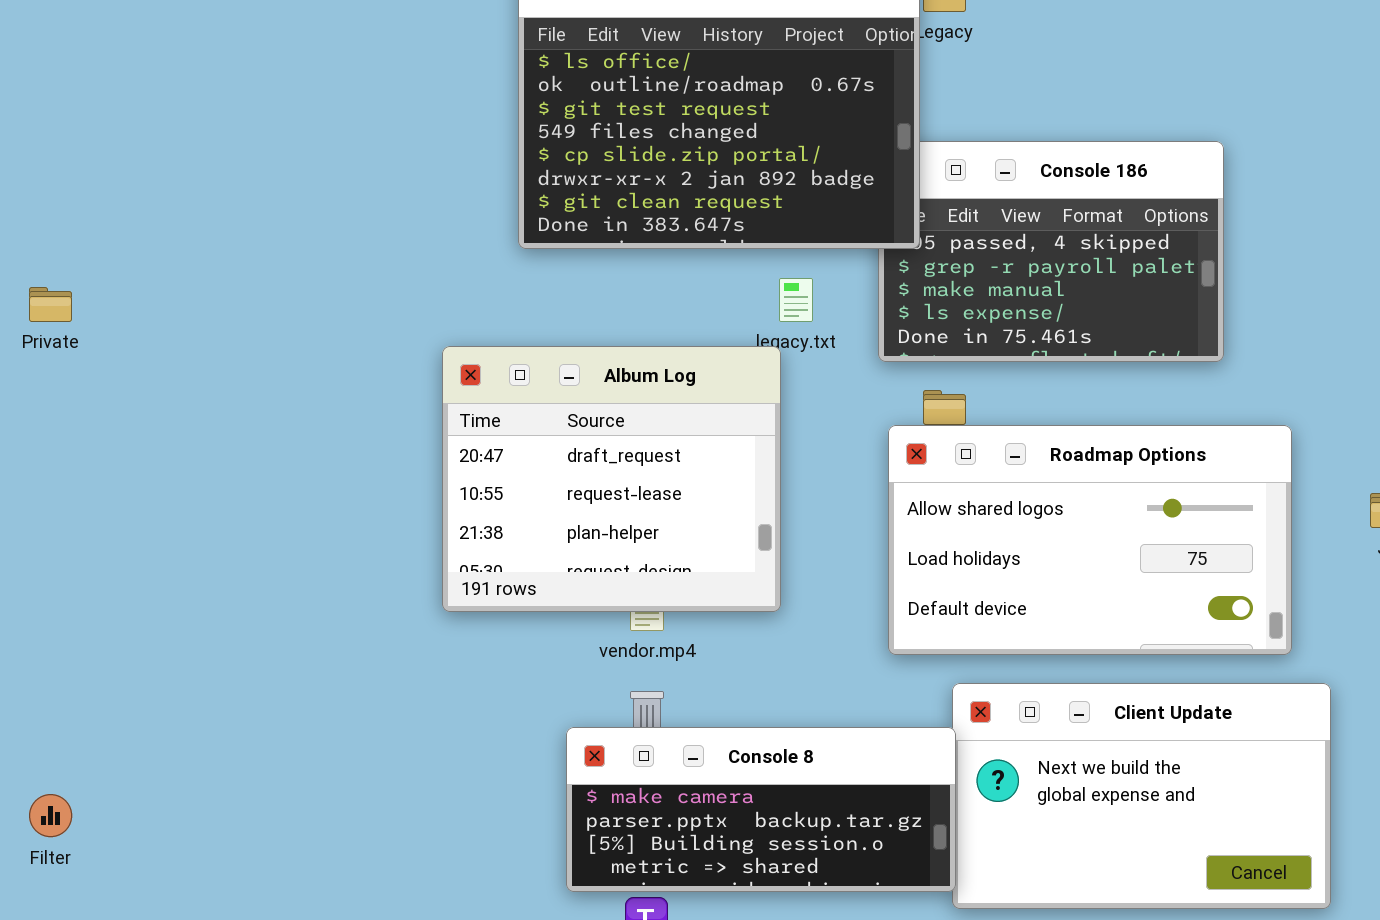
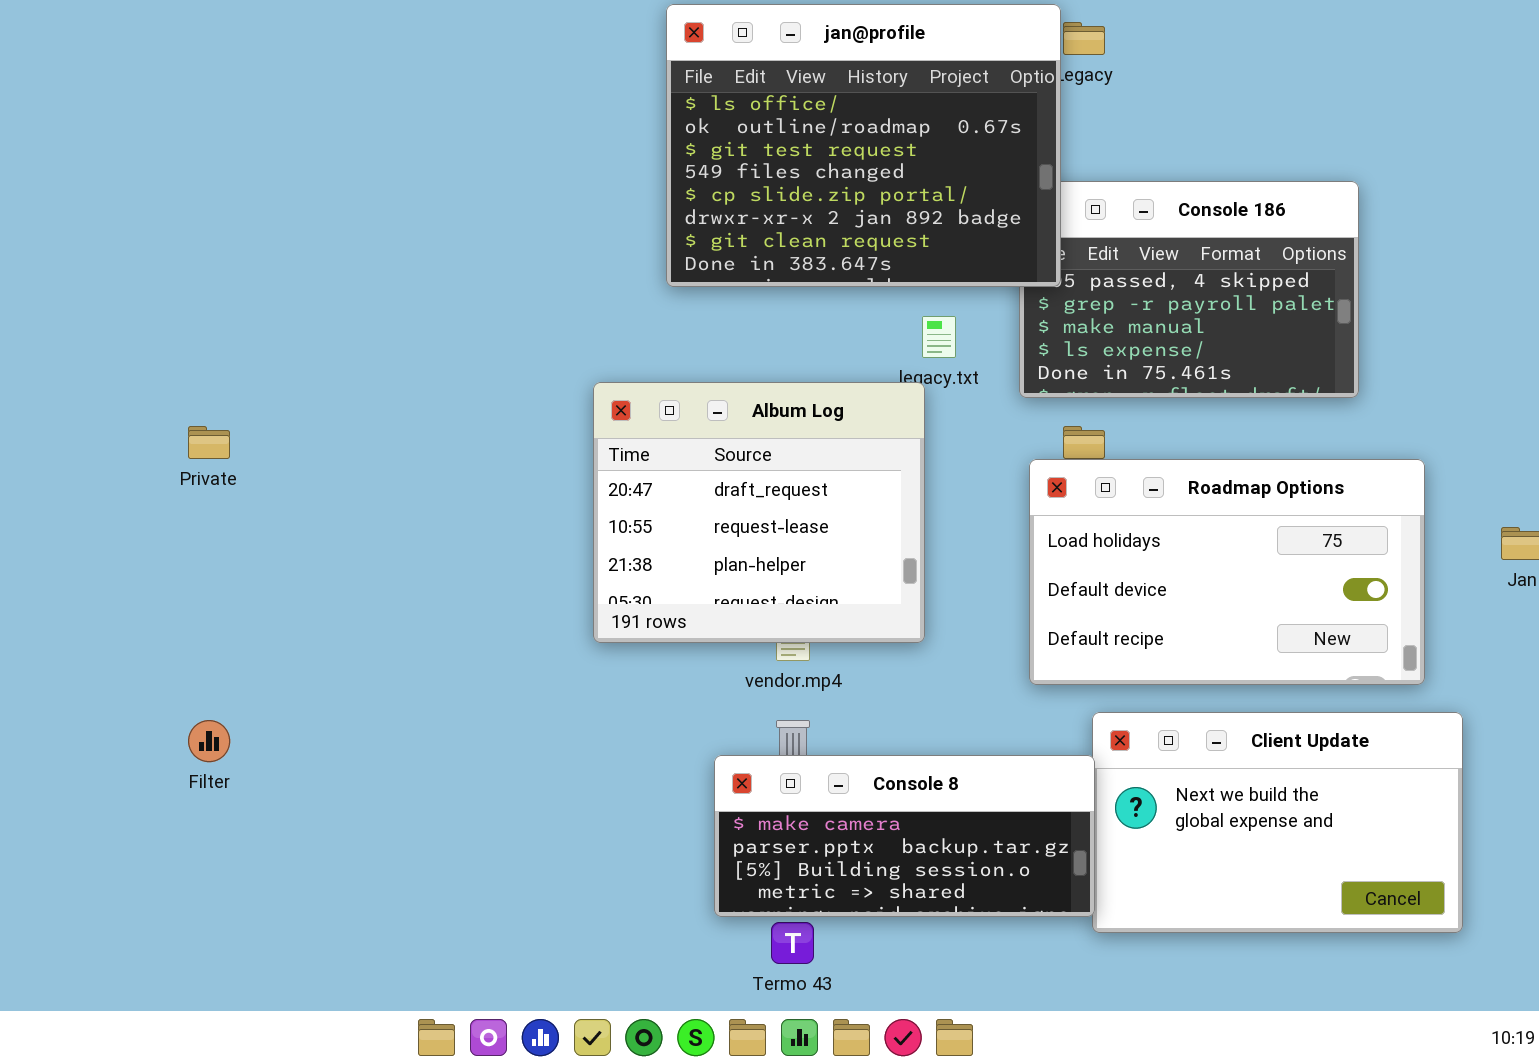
Private: [29,287,72,322] -> [188,426,230,459], moved
Roadmap Options: [888,425,1292,655] -> [1029,459,1425,685], scrolled down 1 row
Filter: [29,794,72,837] -> [188,720,230,762], moved

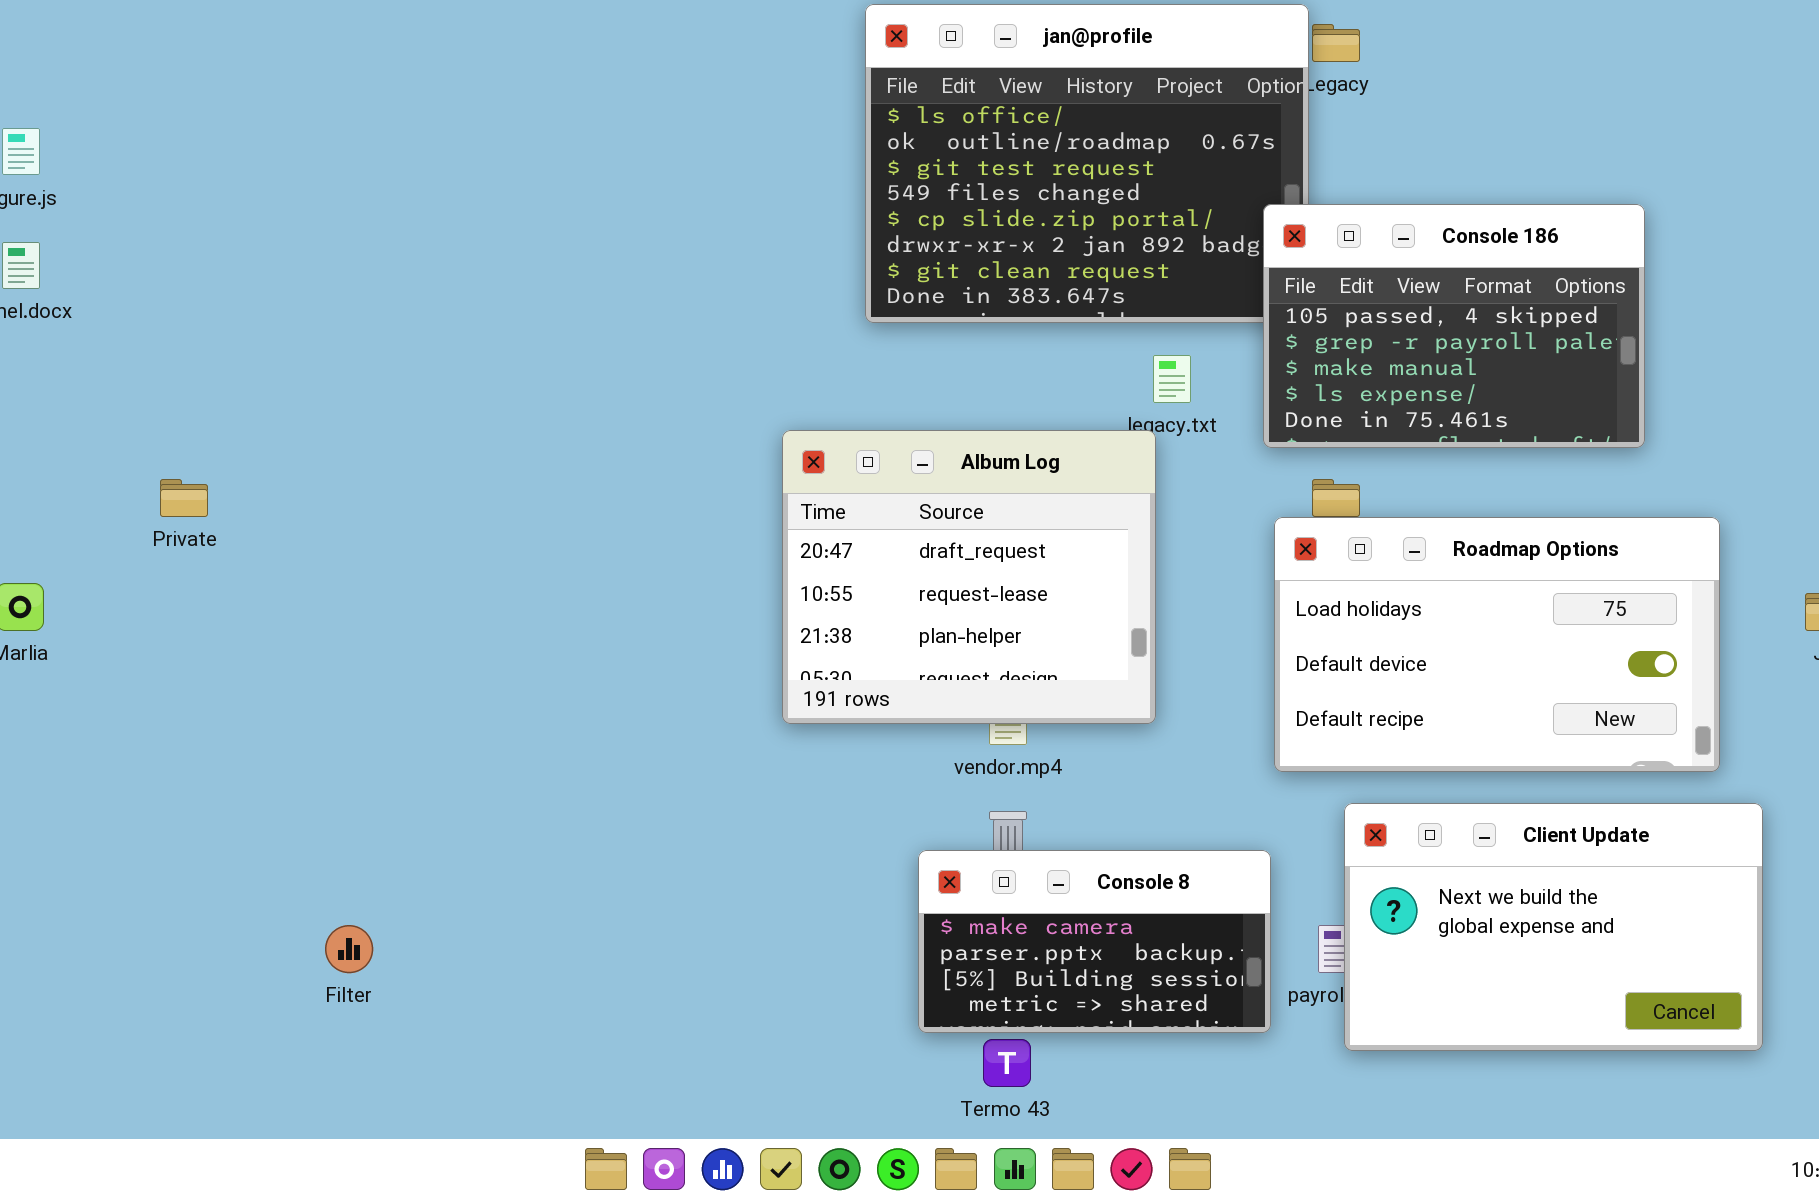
Console 186: [1019,181,1359,398] -> [1263,204,1645,448], raised
Private: [188,426,230,459] -> [160,479,208,517], moved
Filter: [188,720,230,762] -> [325,925,373,973], moved
Console 8: [714,755,1095,917] -> [918,850,1271,1033], resized

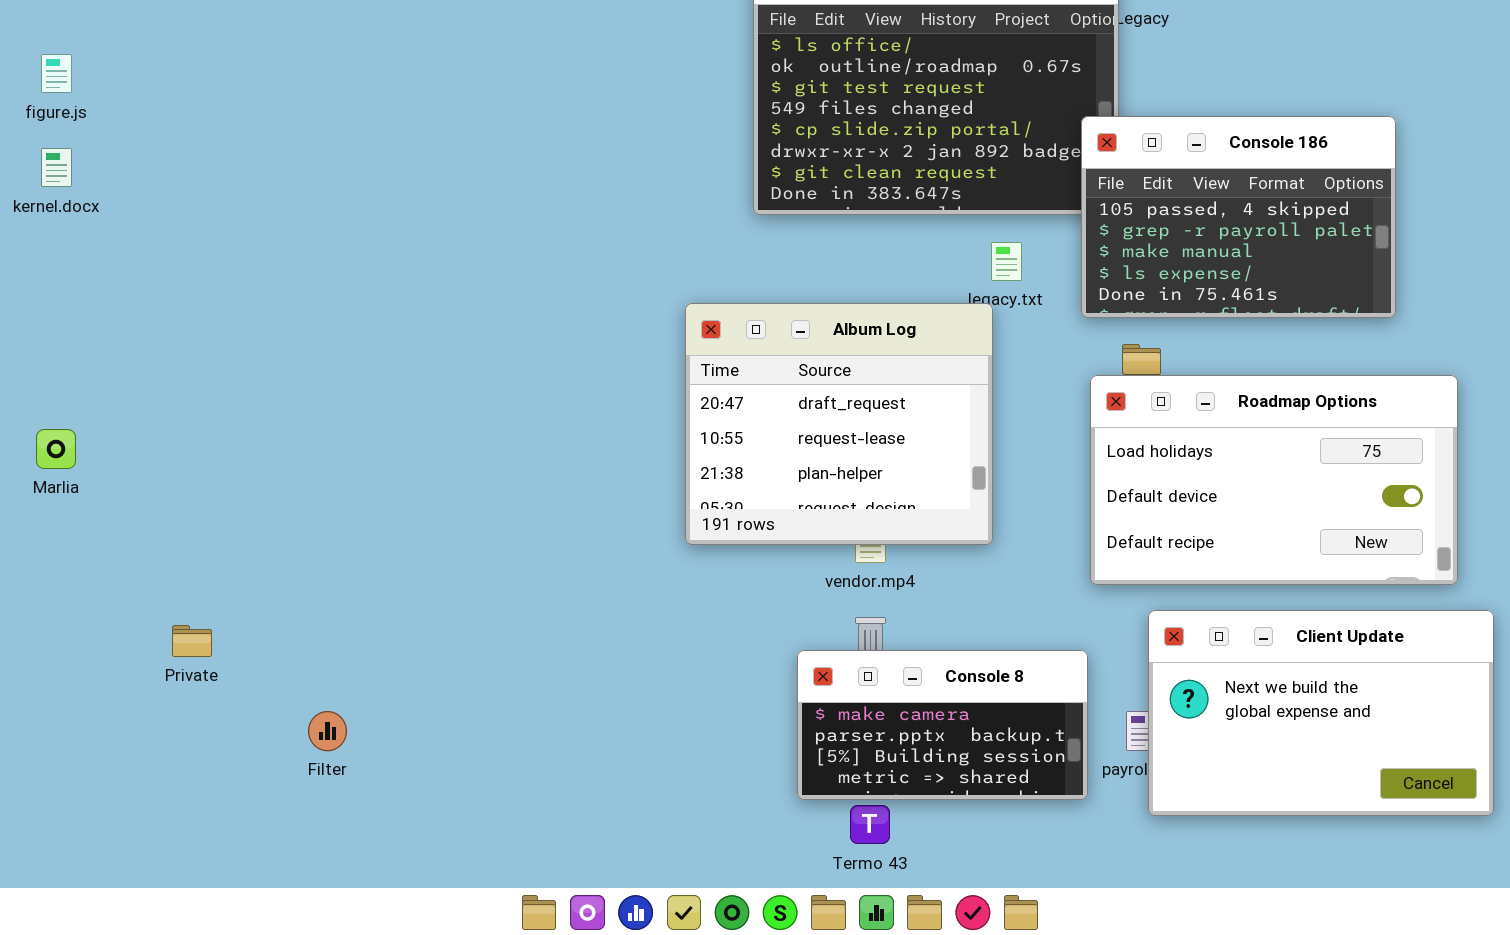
Private: [160,479,208,517] -> [172,625,212,657], moved

